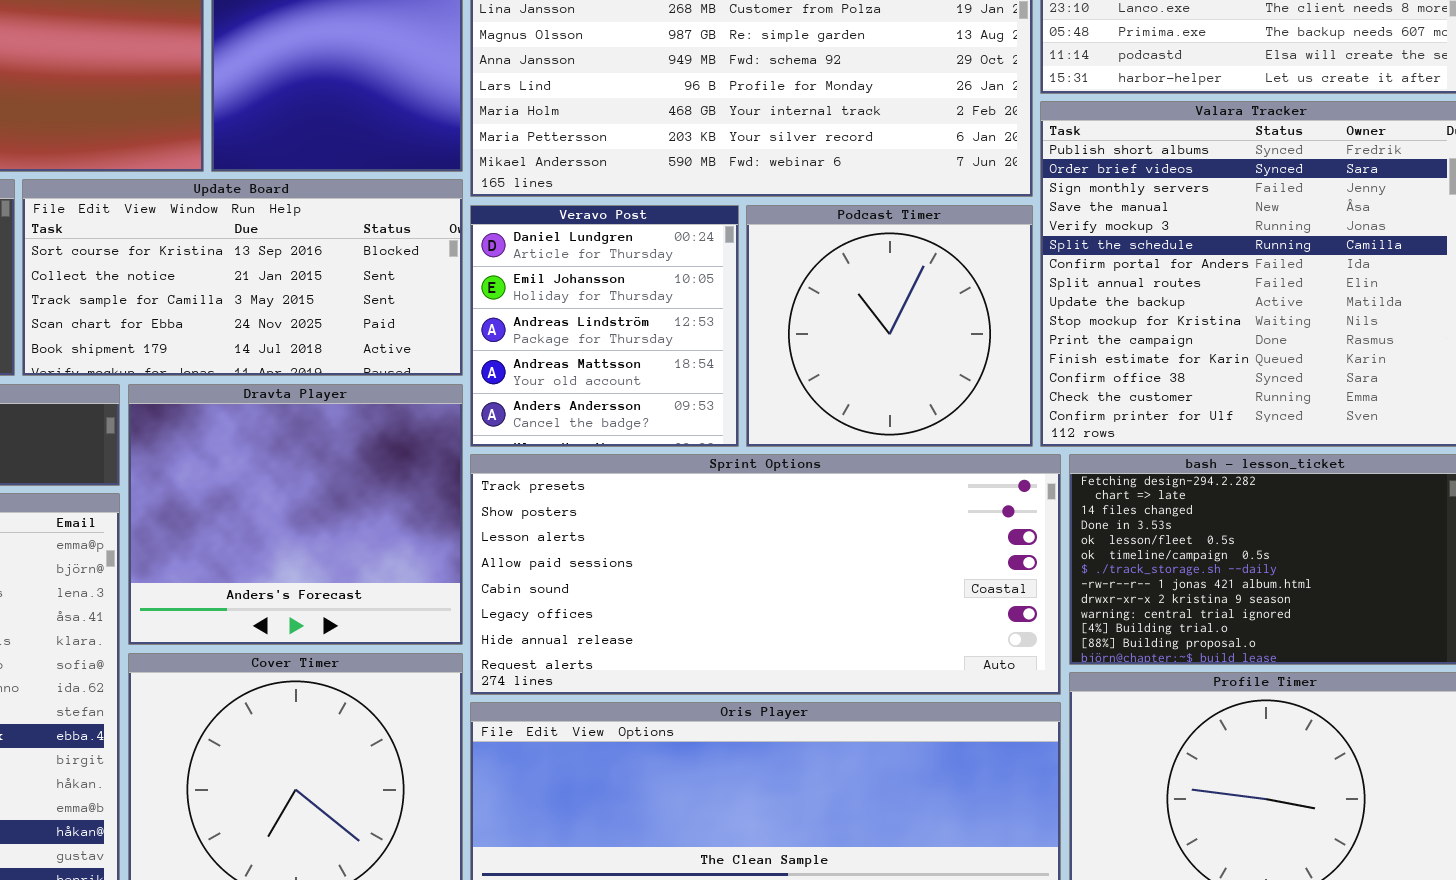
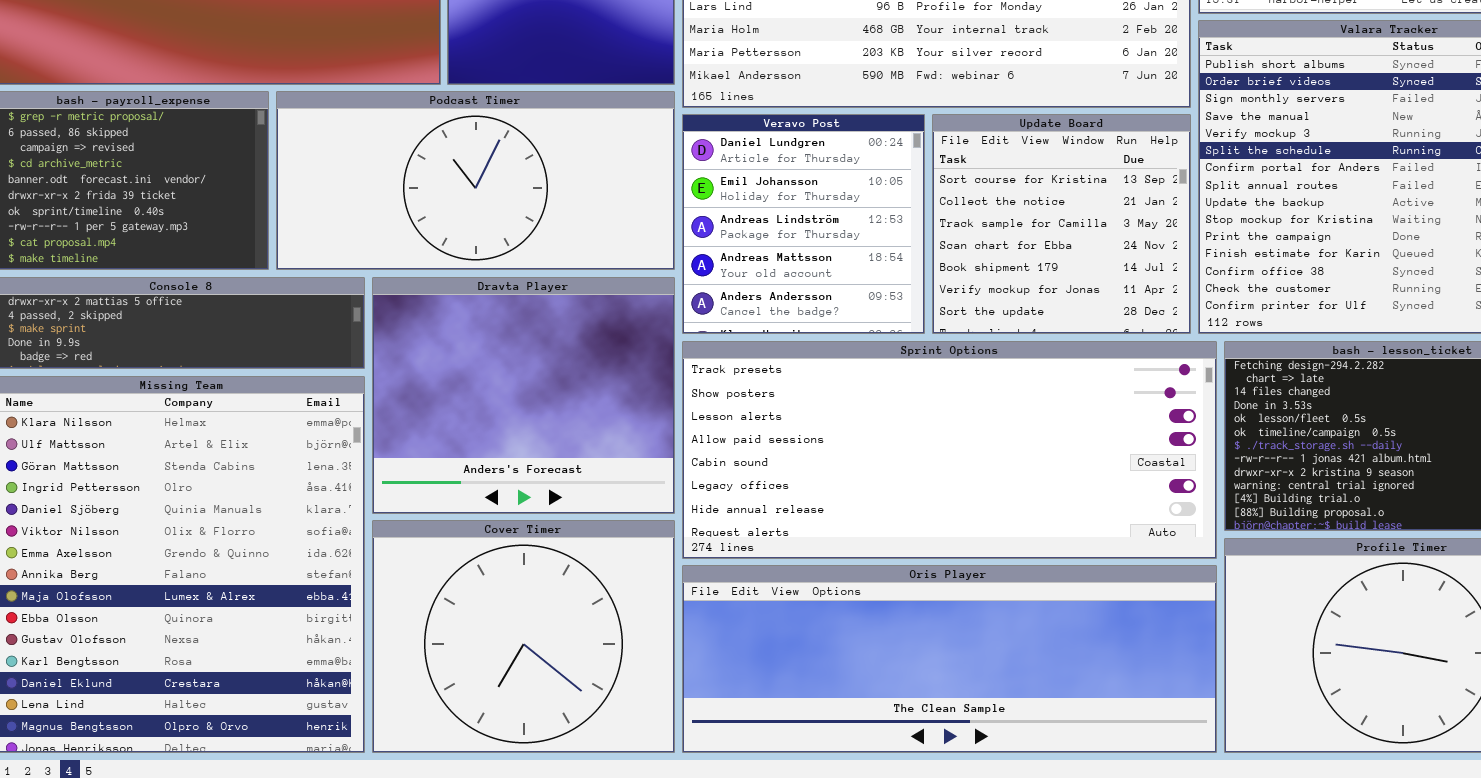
Update Board: [22,179,463,376] -> [932,114,1191,334], moved, resized
Podcast Timer: [746,205,1033,447] -> [276,91,675,270], moved, resized

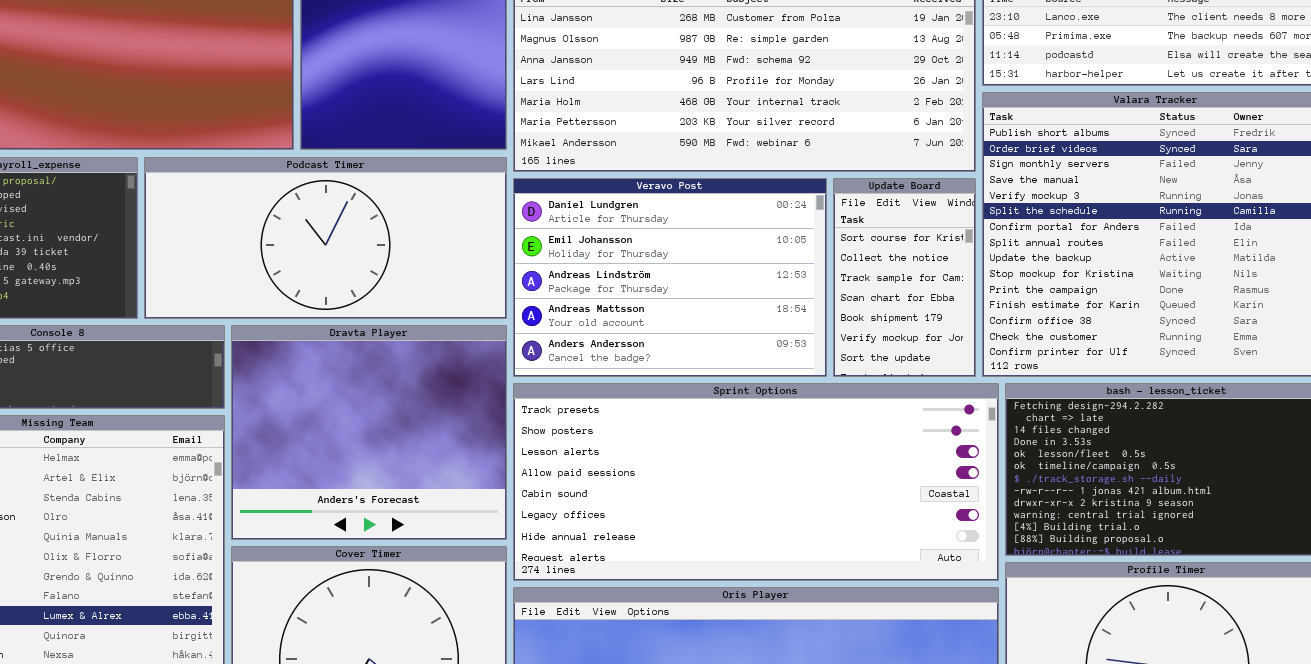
Veravo Post: [682,114,925,334] -> [513,178,827,377], resized
Update Board: [932,114,1191,334] -> [833,178,976,377], resized

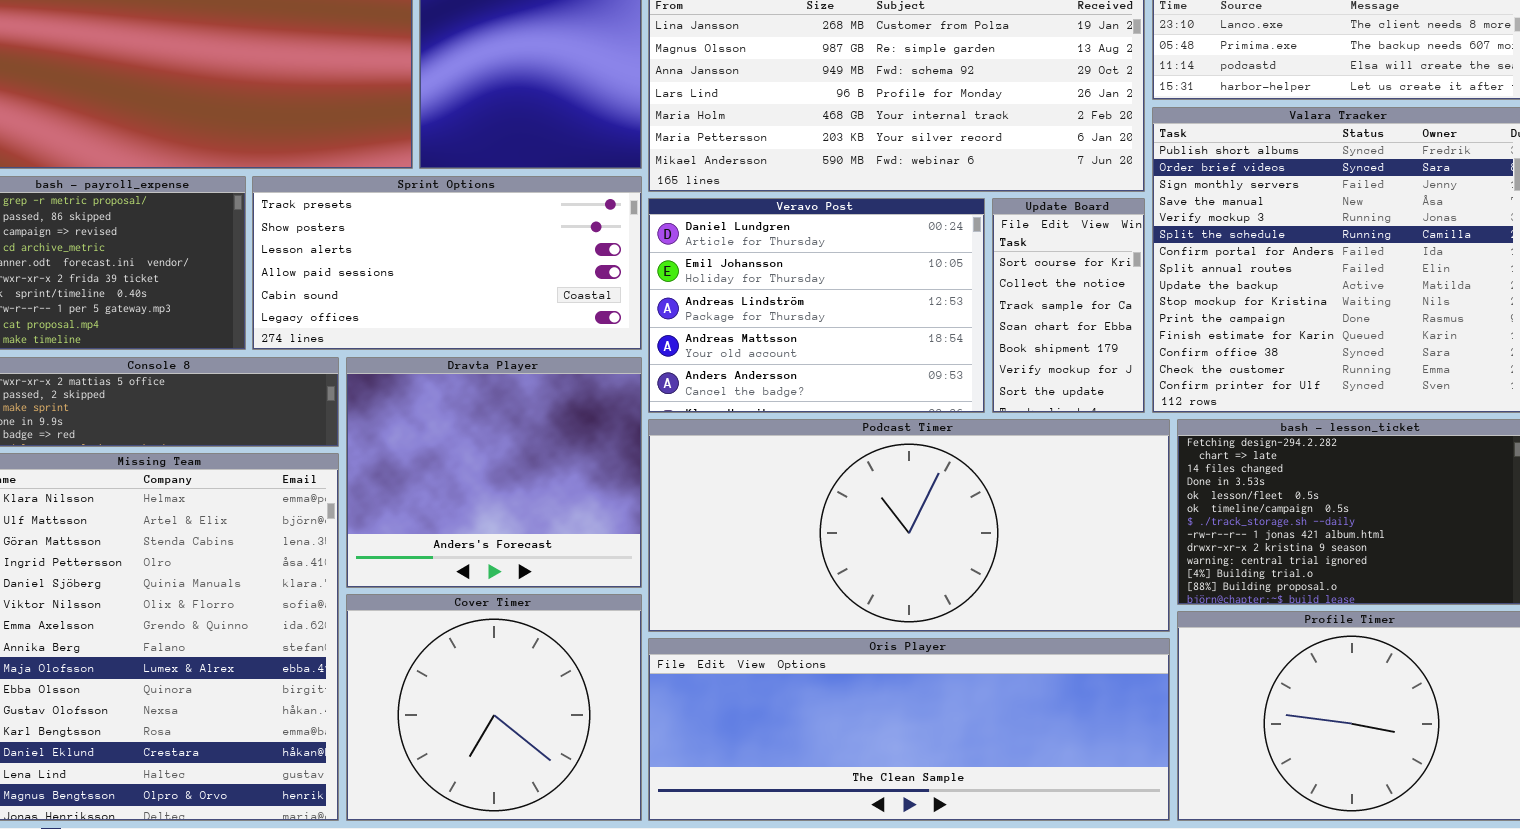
Podcast Timer: [144,157,507,319] -> [648,419,1170,632], moved, resized
Sprint Options: [513,383,999,581] -> [252,176,642,350], moved, resized

